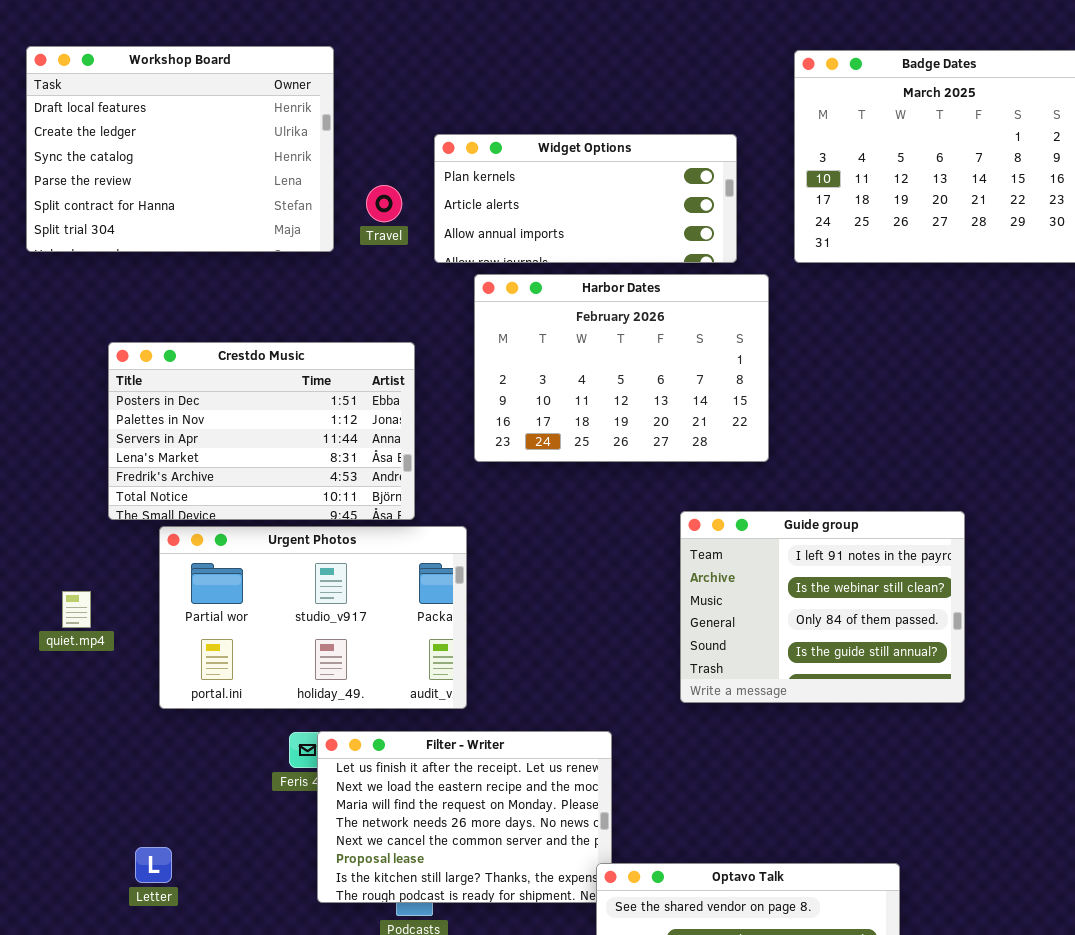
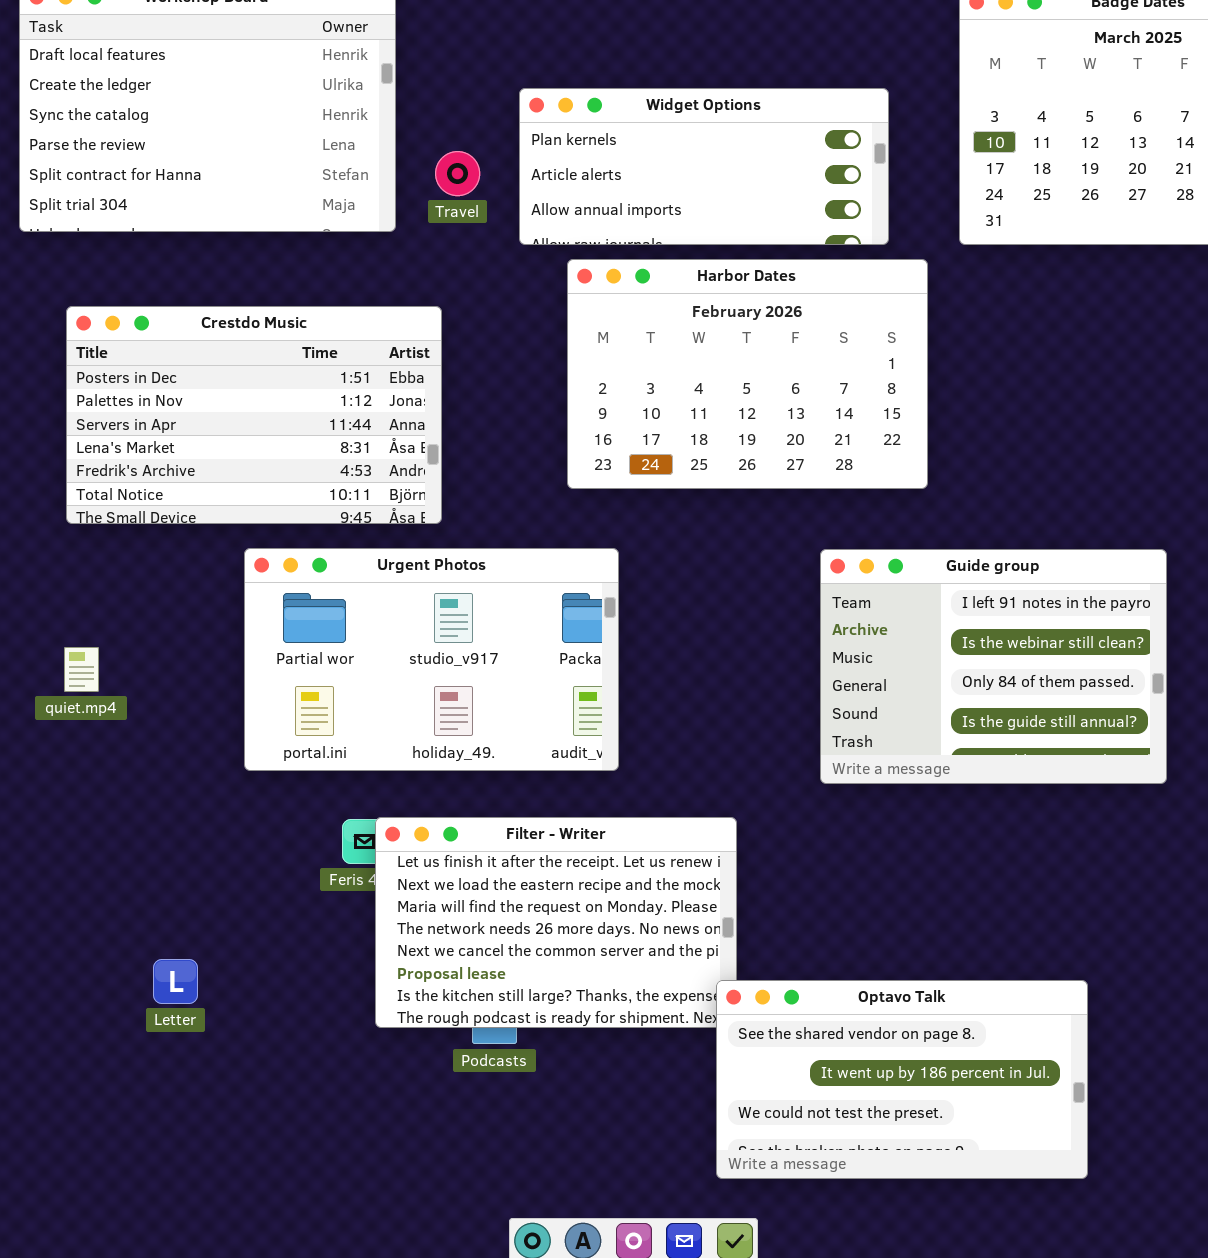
Crestdo Music: [108,342,415,520] -> [66,306,442,524], moved
Urgent Photos: [159,526,467,709] -> [244,548,619,771], moved

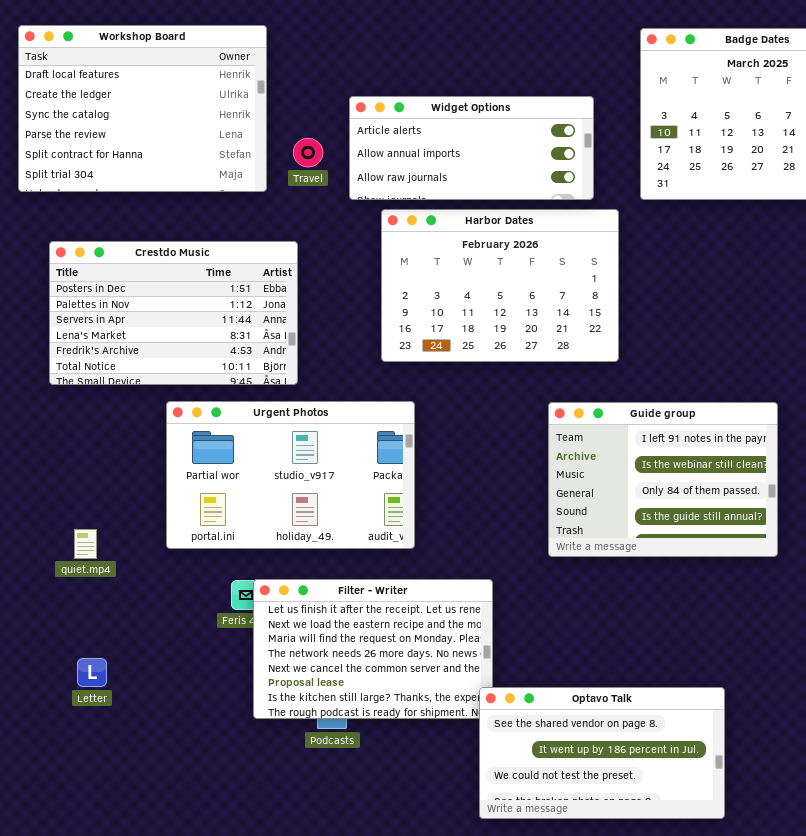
Widget Options: [519,88,889,245] -> [349,96,594,200], scrolled down 1 row
quiet.mp4: [64,647,99,692] -> [74,529,97,559], moved
Letter: [153,959,198,1004] -> [77,658,107,687], moved

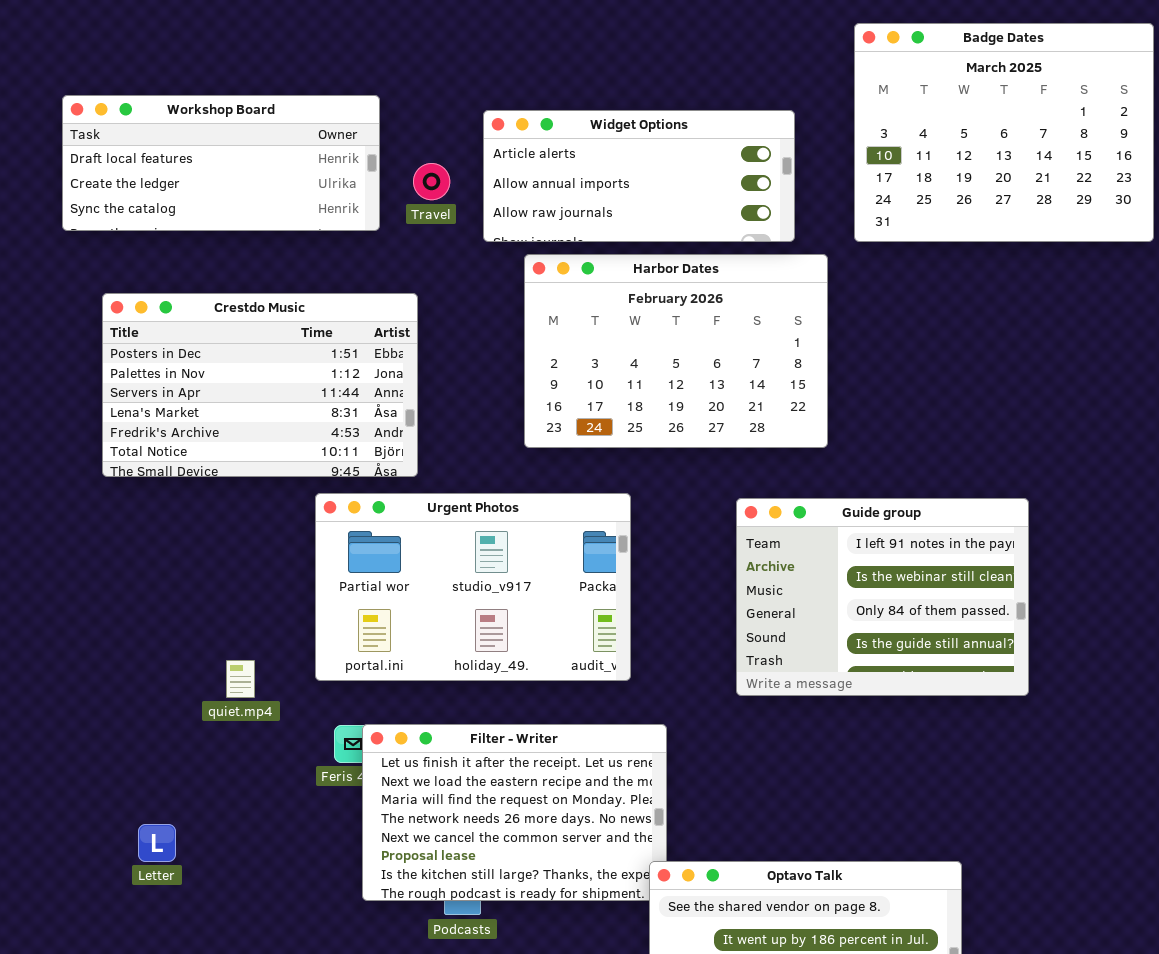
Workshop Board: [18,25,267,192] -> [62,95,380,231], resized
Urgent Photos: [166,401,415,549] -> [315,493,631,681], moved
quiet.mp4: [74,529,97,559] -> [226,660,255,698], moved

